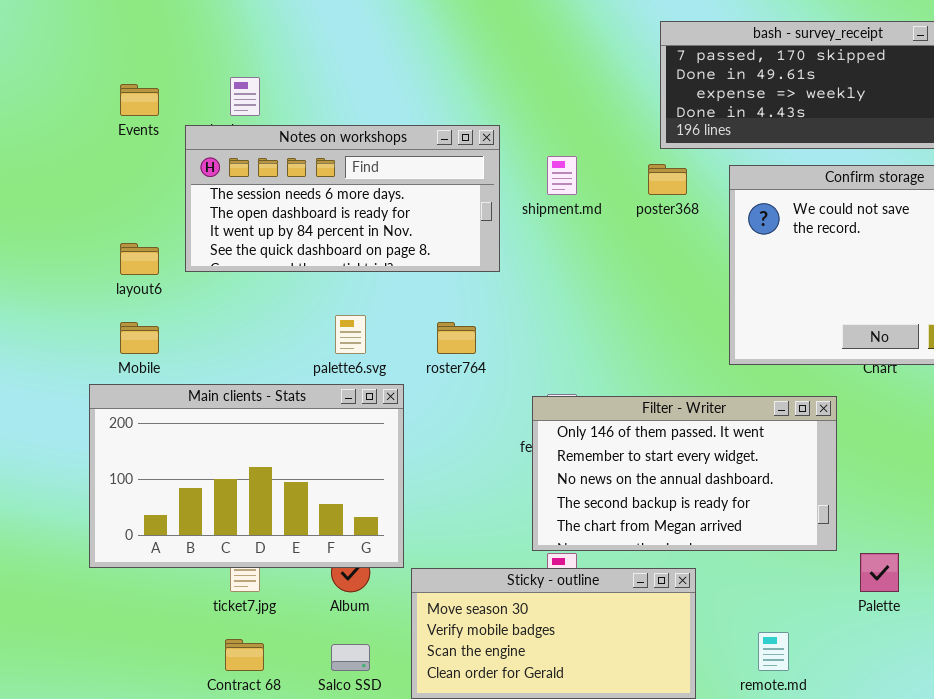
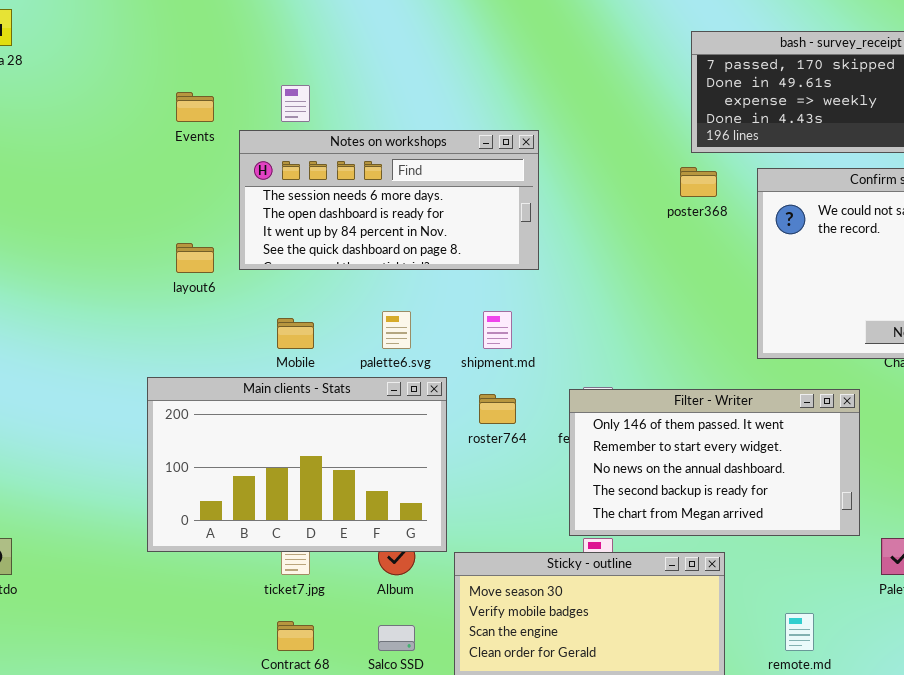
shipment.md: [547,156,577,195] -> [483,311,512,349], moved
Mobile: [120,322,159,354] -> [277,318,314,349], moved
roster764: [437,322,476,354] -> [479,394,516,424], moved

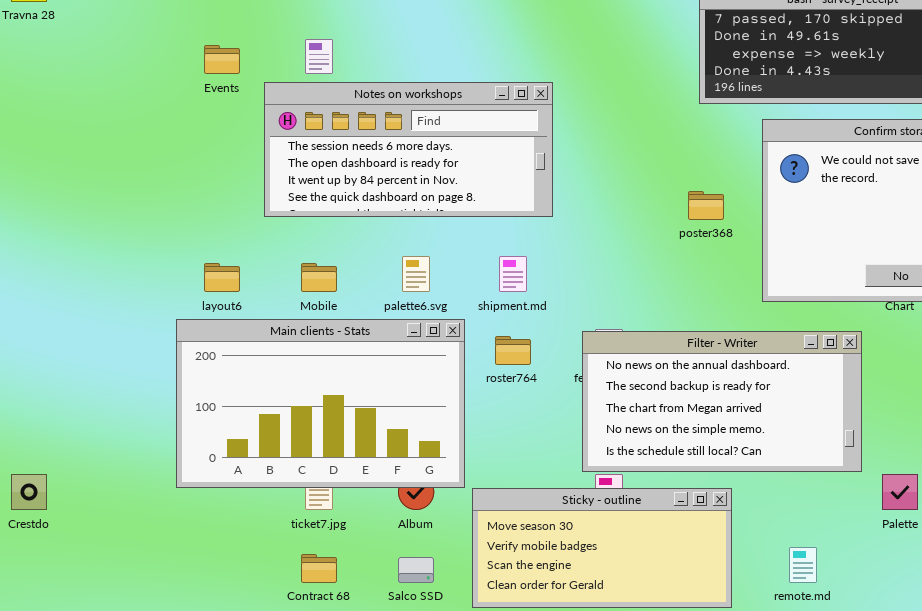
poster368: [680,167,717,197] -> [688,191,724,220], moved
layout6: [176,243,214,273] -> [204,263,240,292], moved
Filter - Writer: [569,389,860,536] -> [582,331,862,472], scrolled down 2 rows

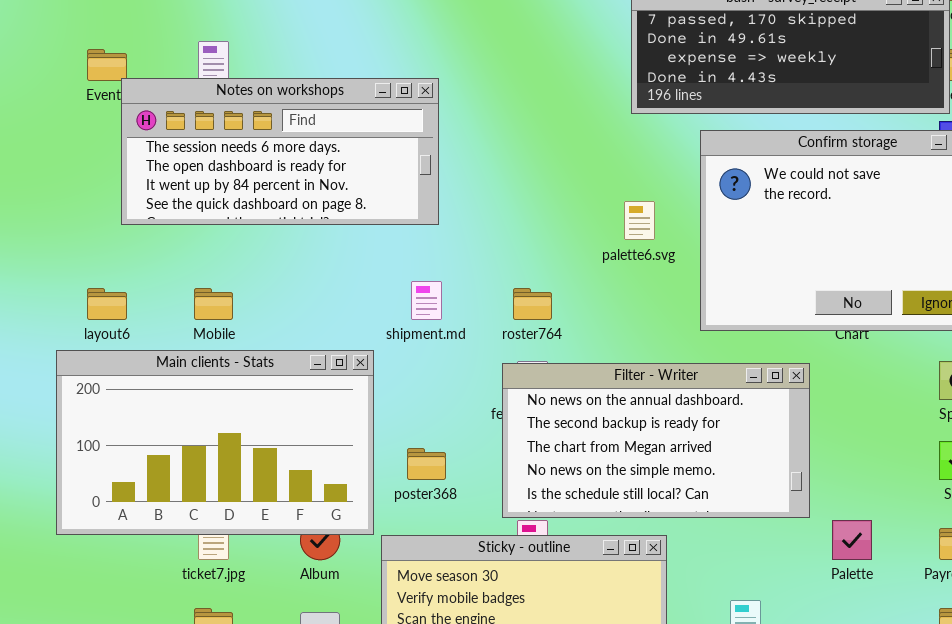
Notes on workshops: [264,82,553,217] -> [121,78,439,225], moved
poster368: [688,191,724,220] -> [407,448,446,480], moved
palette6.svg: [402,256,430,292] -> [624,201,655,240], moved
roster764: [495,336,531,365] -> [513,288,552,320], moved

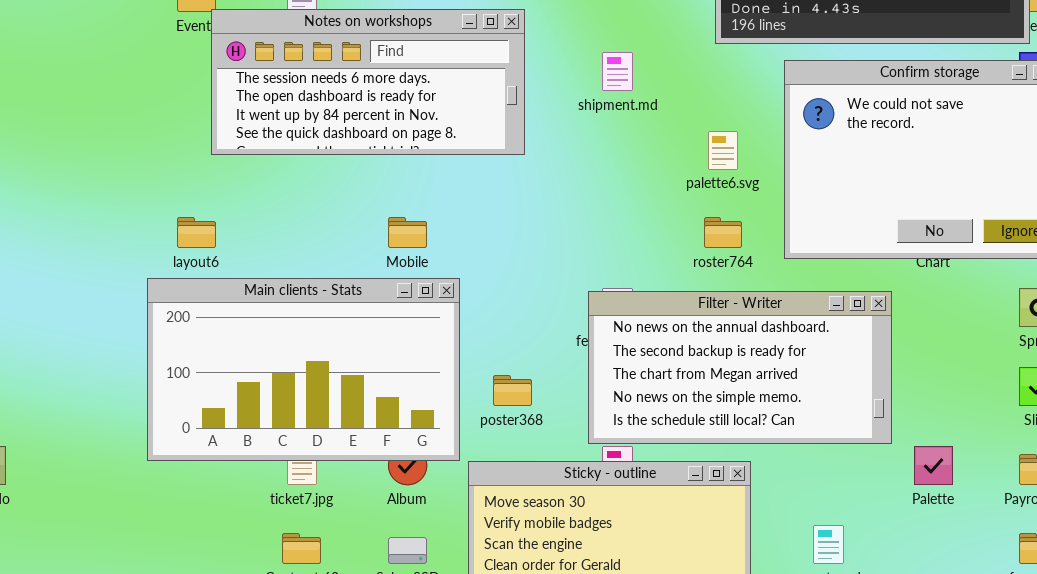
shipment.md: [411,281,442,320] -> [602,52,633,91], moved
Mobile: [194,288,233,320] -> [388,217,427,248], moved
roster764: [513,288,552,320] -> [704,217,742,248], moved

